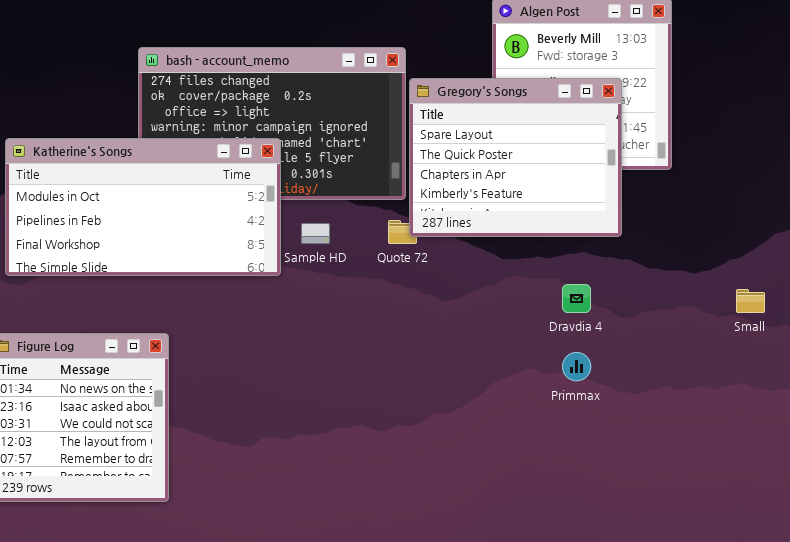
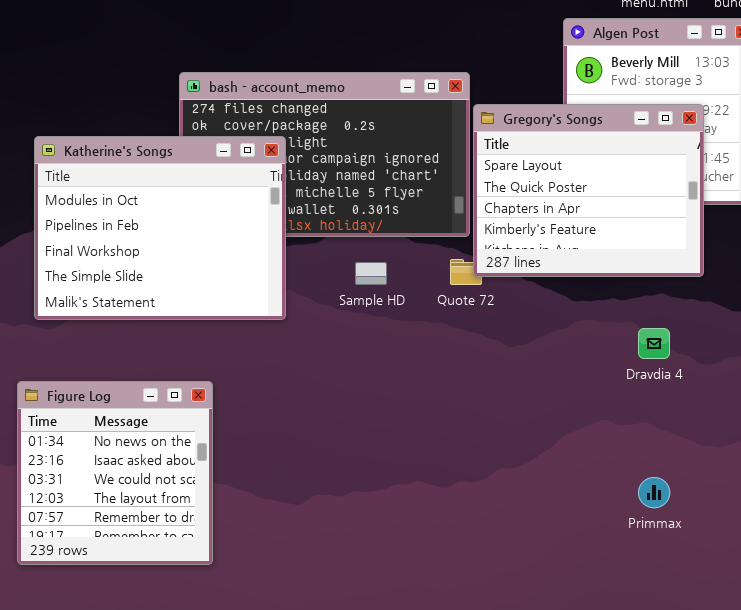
Katherine's Songs: [5,138,281,276] -> [34,136,286,320], resized
Primmax: [562,352,591,381] -> [638,477,670,508], moved

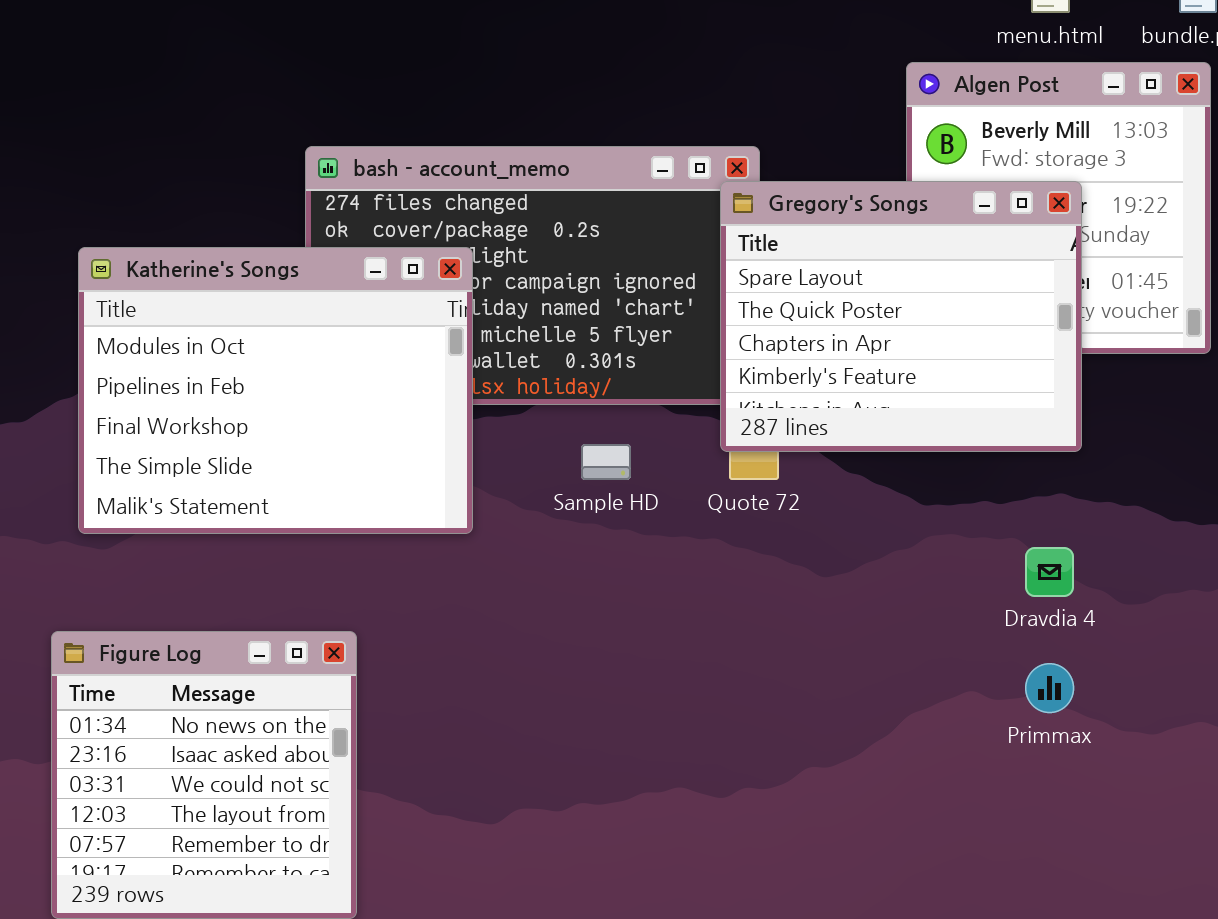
Gregory's Songs: [473,104,704,277] -> [720,181,1082,452], moved
Primmax: [638,477,670,508] -> [1025,663,1074,713], moved

